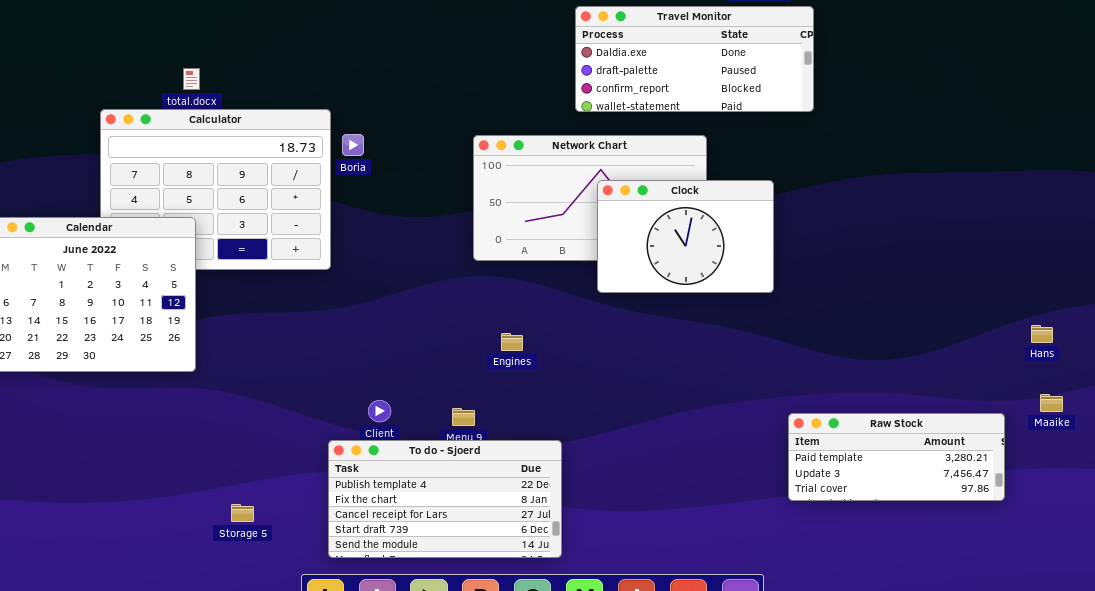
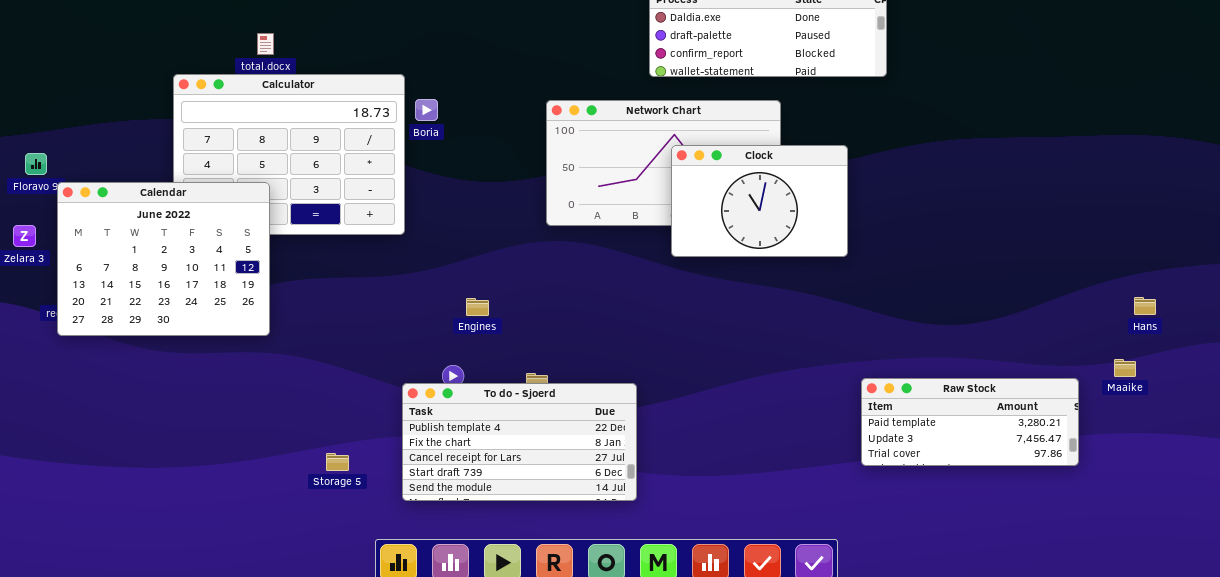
Hans: [1031,325,1053,343] -> [1134,297,1156,315], moved
Engines: [501,333,523,351] -> [466,298,489,316], moved
To do - Sjoerd: [328,440,562,558] -> [402,383,637,501], moved
Storage 5: [231,504,254,522] -> [326,453,349,471], moved

